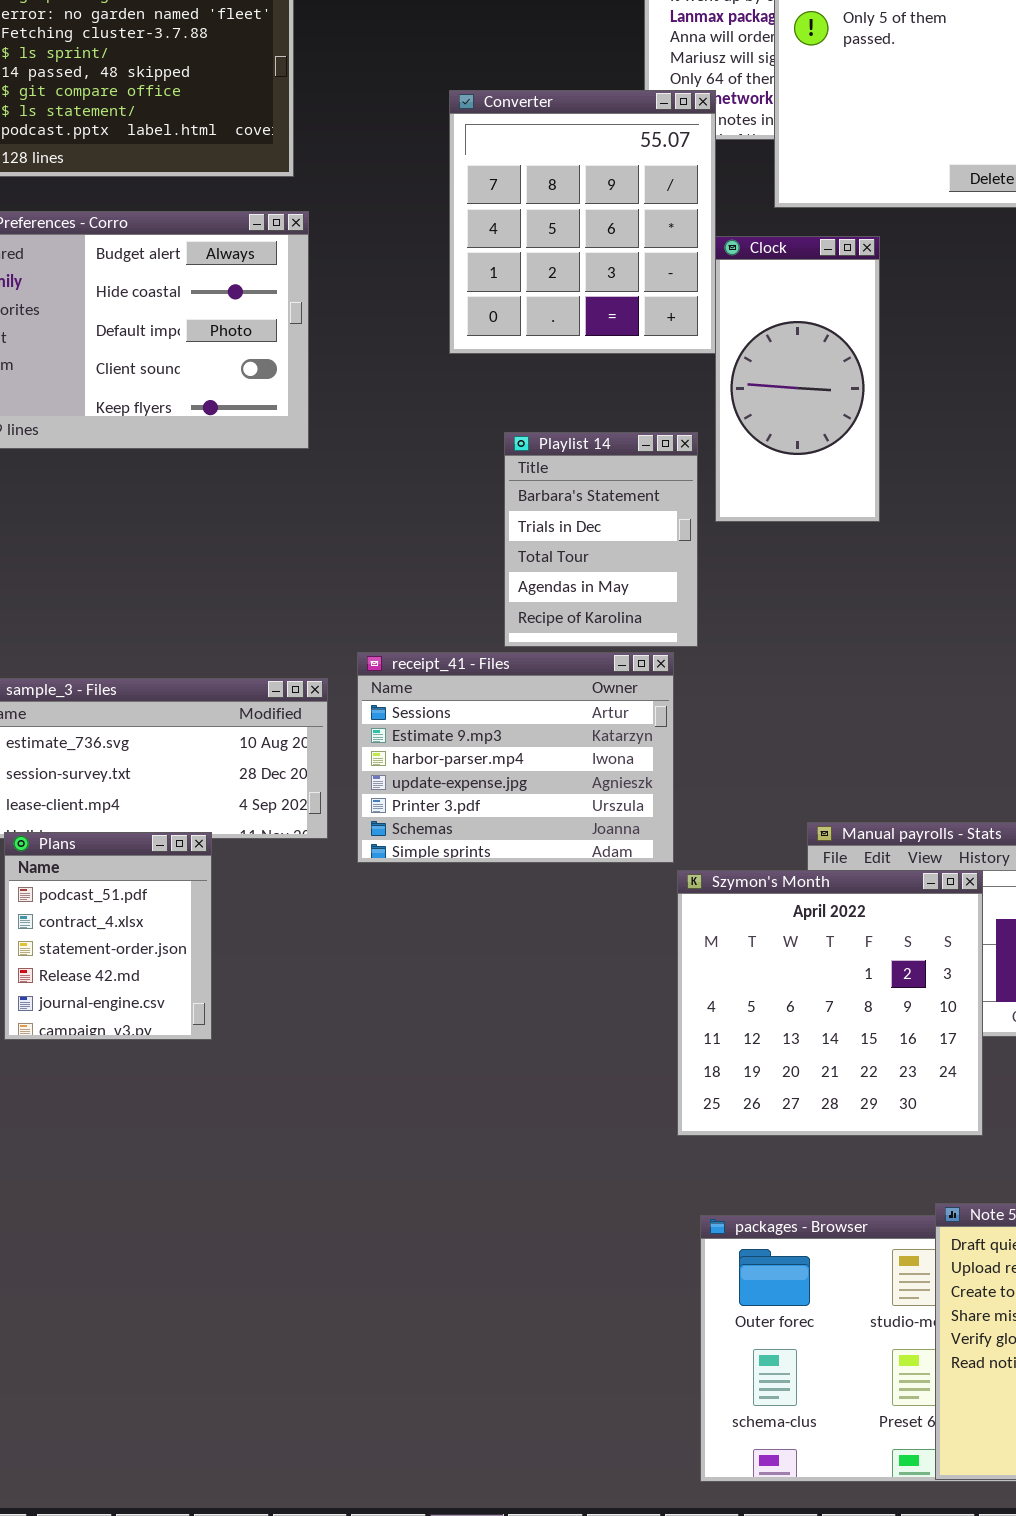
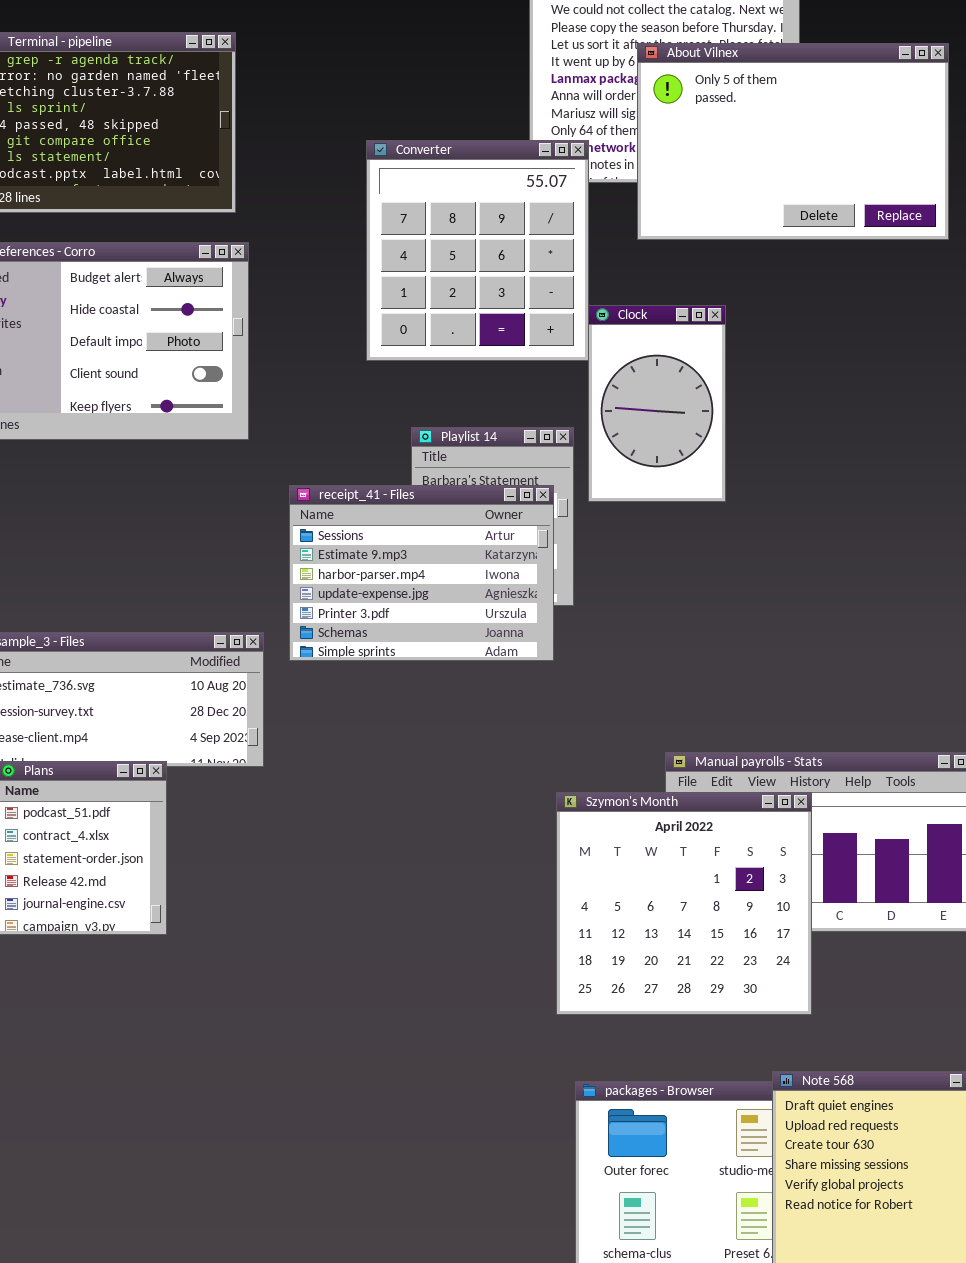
Clock: [715,236,880,522] -> [588,305,726,502], resized
receipt_41 - Files: [357,652,674,863] -> [289,485,554,661], moved

